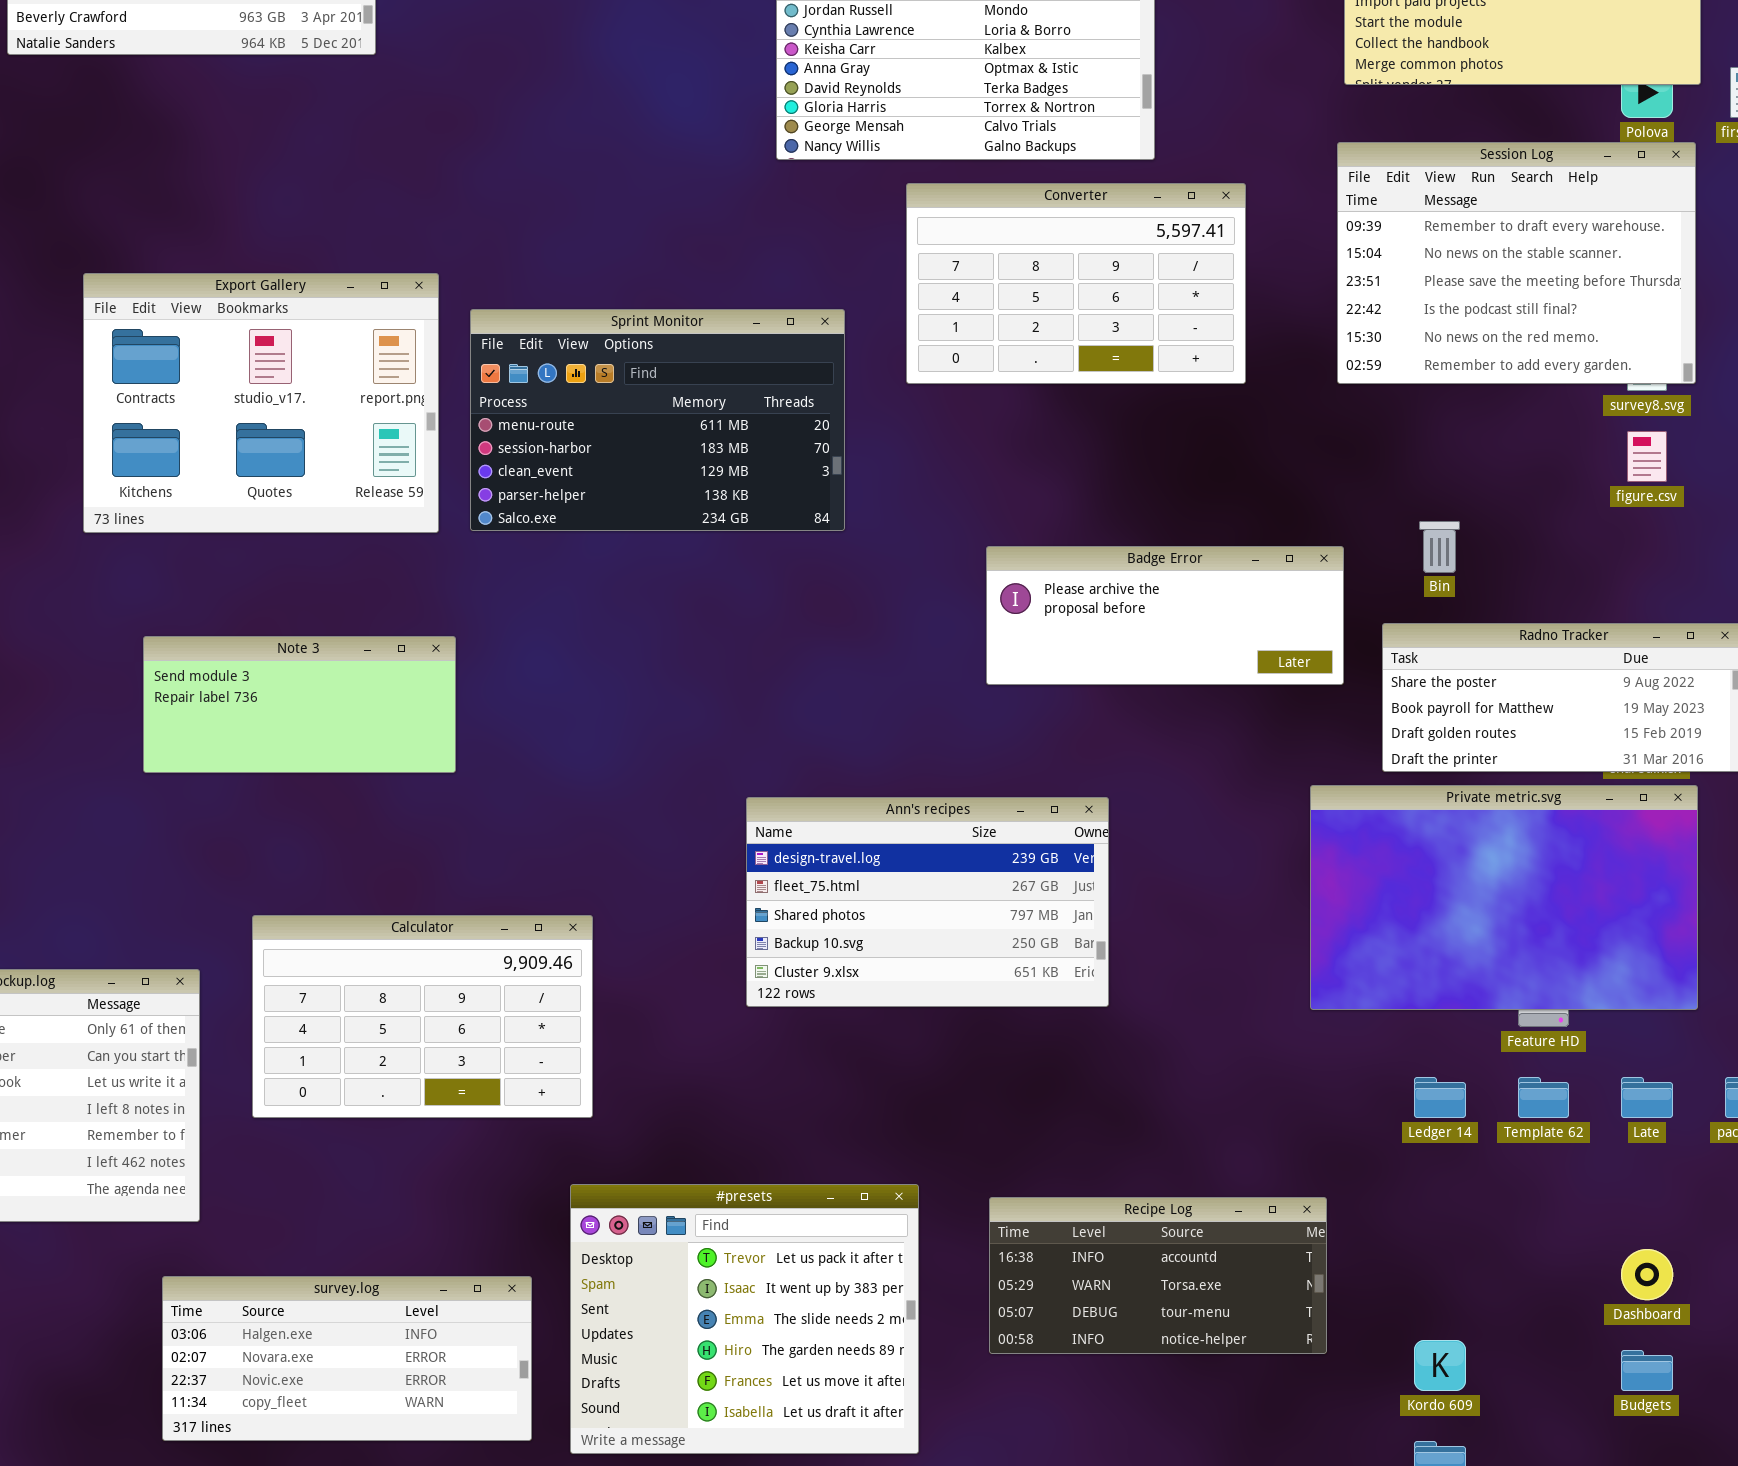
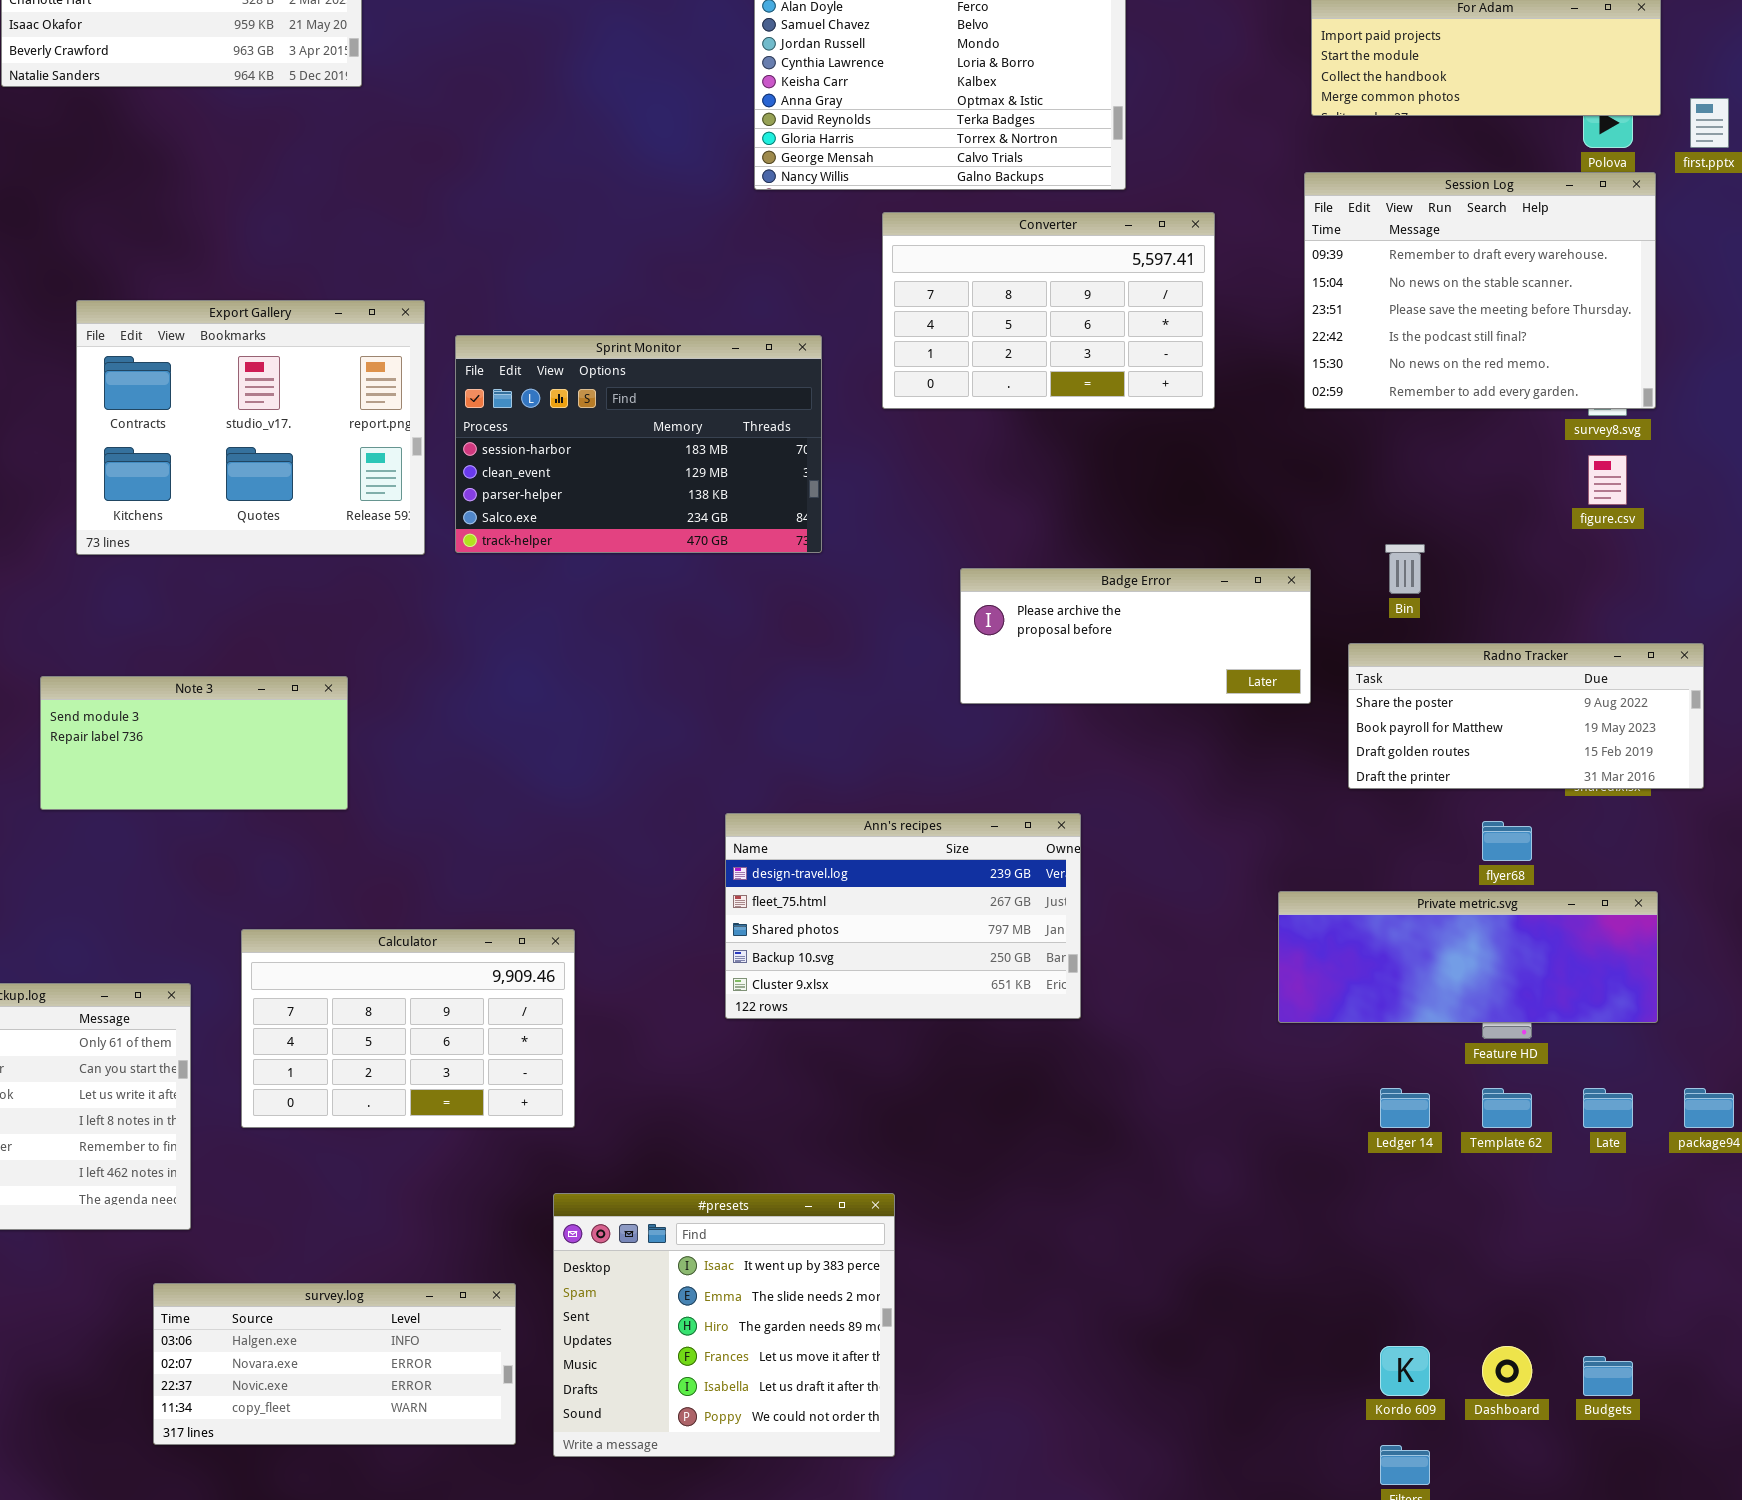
Sprint Monitor: [470,309,845,531] -> [455,335,822,553], scrolled down 1 row
Note 3: [143,636,456,773] -> [40,676,348,810], moved
Private metric.svg: [1310,785,1698,1010] -> [1278,891,1658,1023], resized
#presets: [570,1184,919,1454] -> [553,1193,895,1457], scrolled down 1 row
Recipe Log: [989,1197,1327,1354] -> none, closed
Dashboard: [1621,1249,1673,1300] -> [1482,1346,1532,1396], moved

